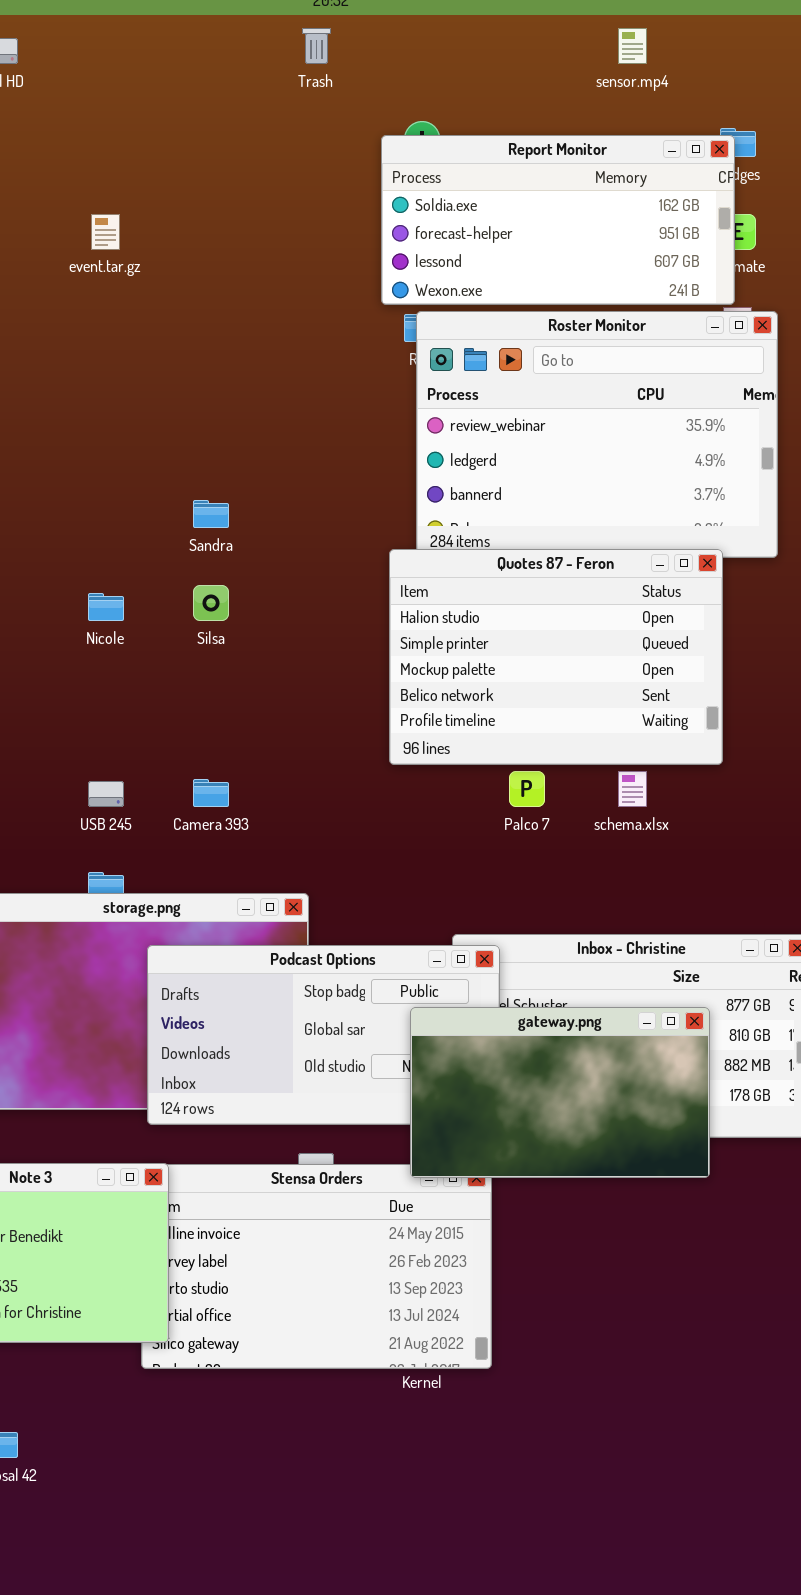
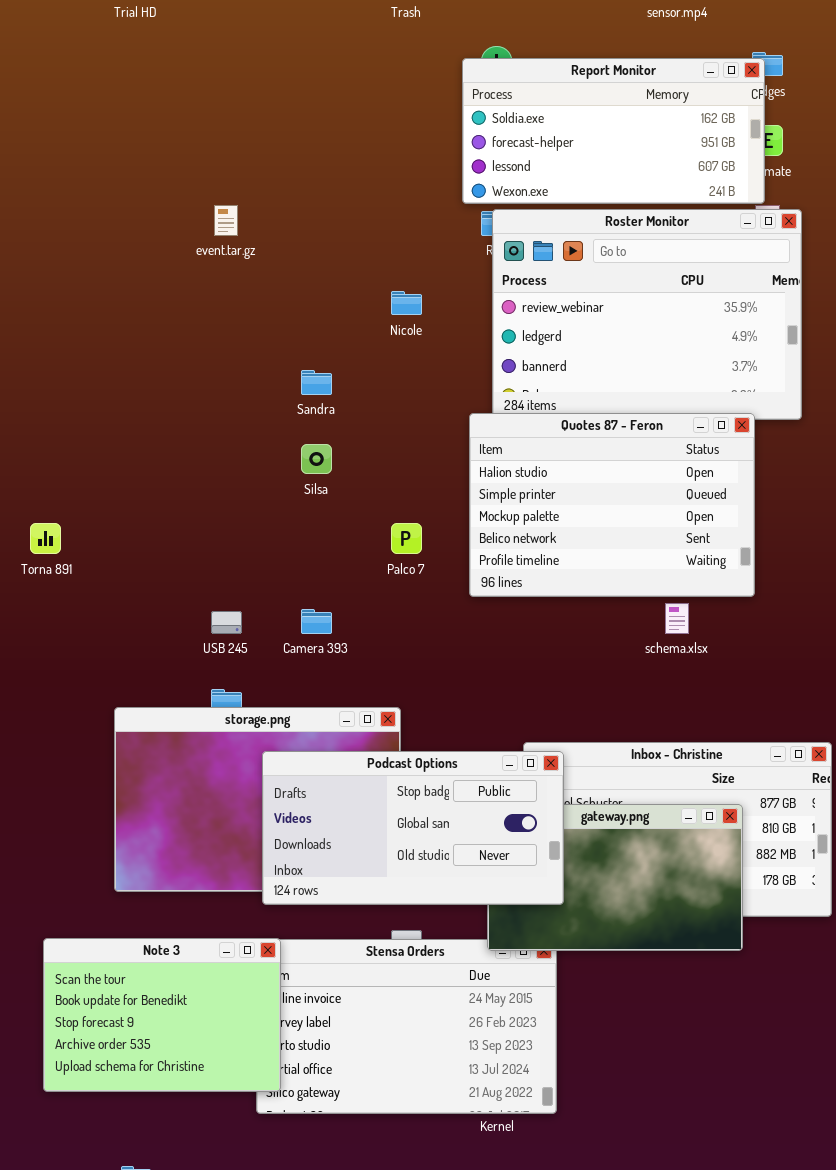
event.tar.gz: [91,214,120,250] -> [214,205,238,236], moved
Nicole: [88,593,124,621] -> [391,291,422,315], moved
Palco 7: [509,771,545,807] -> [391,523,422,554], moved
Podcast Options: [147,945,500,1125] -> [262,751,564,905], raised

